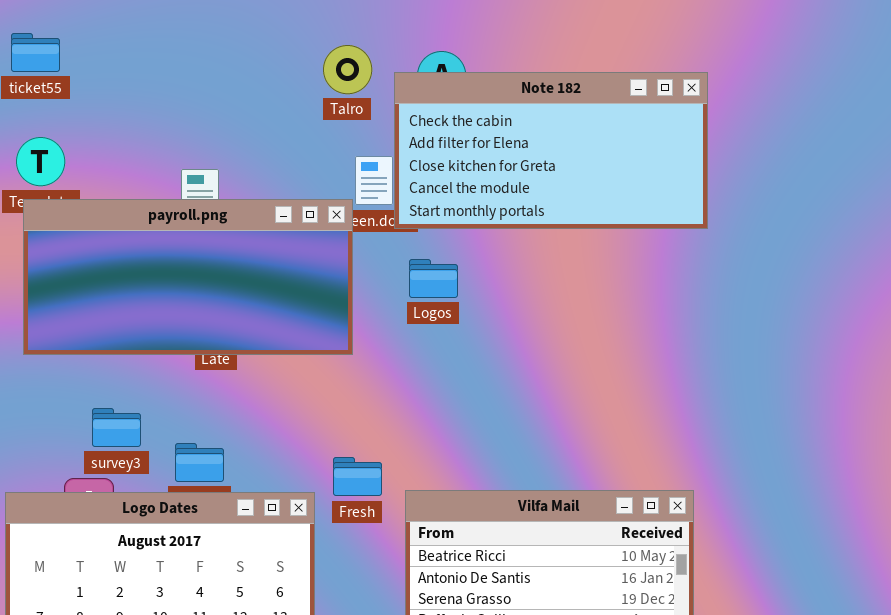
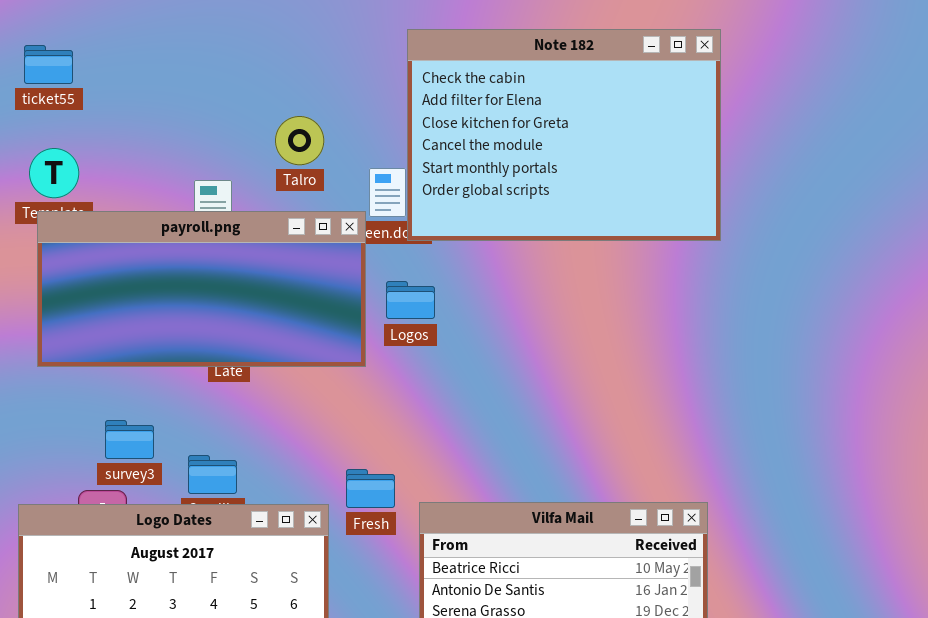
Talro: [323,45,372,94] -> [275,116,324,165], moved
Note 182: [394,72,708,229] -> [407,29,721,241], resized
Logos: [409,259,458,298] -> [386,281,435,319], moved

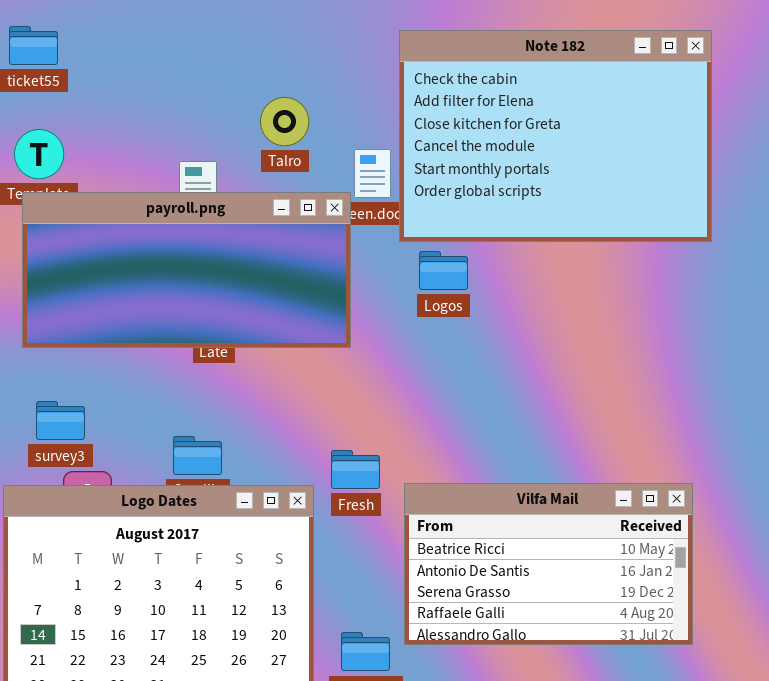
Note 182: [407,29,721,241] -> [399,30,712,242], moved
Logos: [386,281,435,319] -> [419,251,468,290], moved
survey3: [105,420,154,459] -> [36,401,85,440], moved

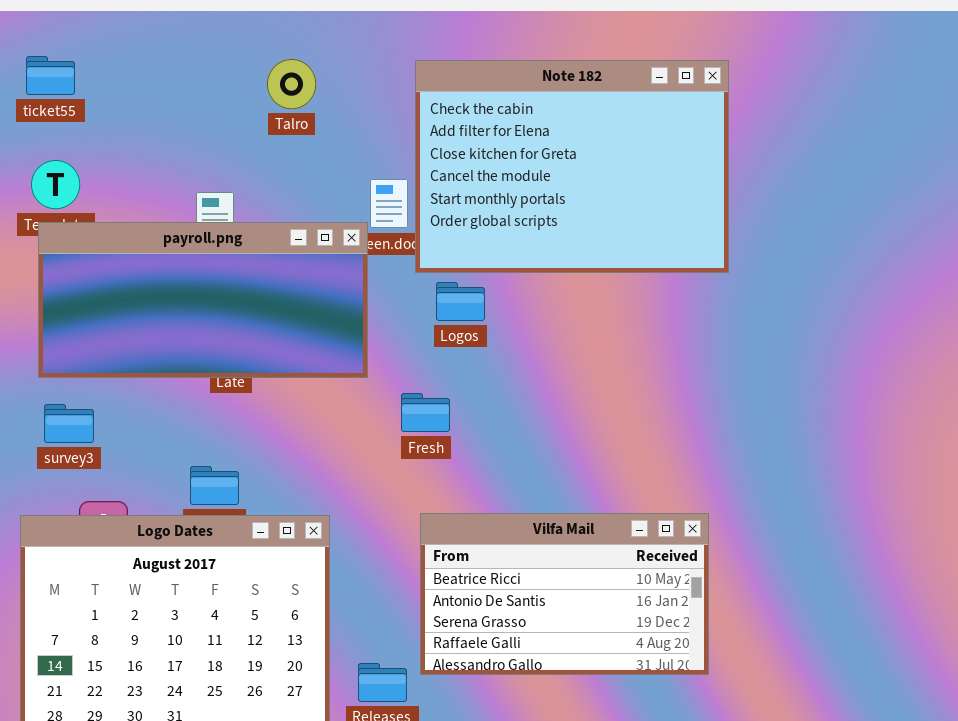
Talro: [260,97,309,146] -> [267,59,316,109], moved
survey3: [36,401,85,440] -> [44,404,94,443], moved
Fresh: [331,450,380,489] -> [401,393,450,432], moved

